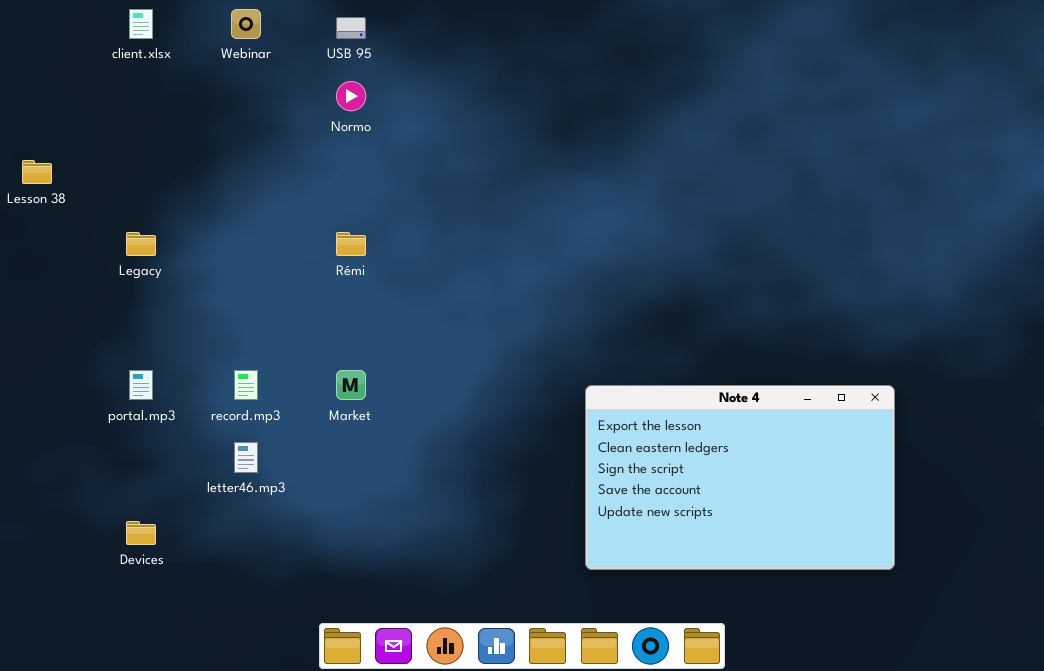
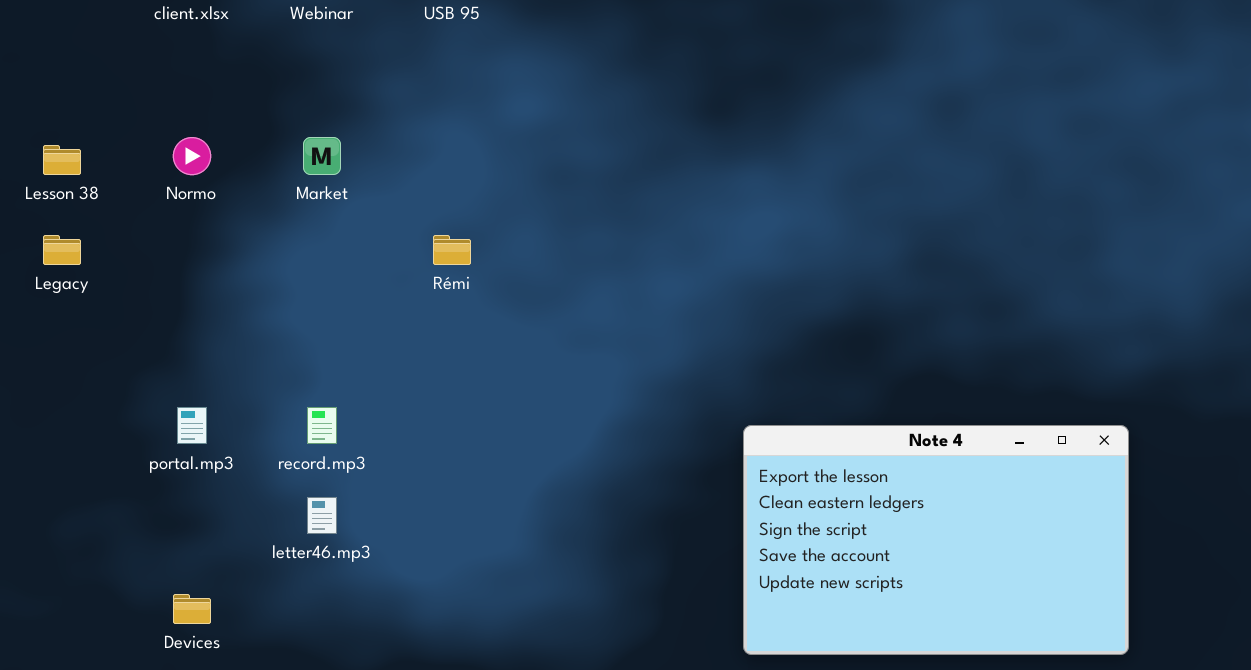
Normo: [336,81,366,111] -> [173,137,211,175], moved
Legacy: [126,232,156,256] -> [43,235,81,265], moved
Market: [336,370,366,400] -> [303,137,341,175], moved

